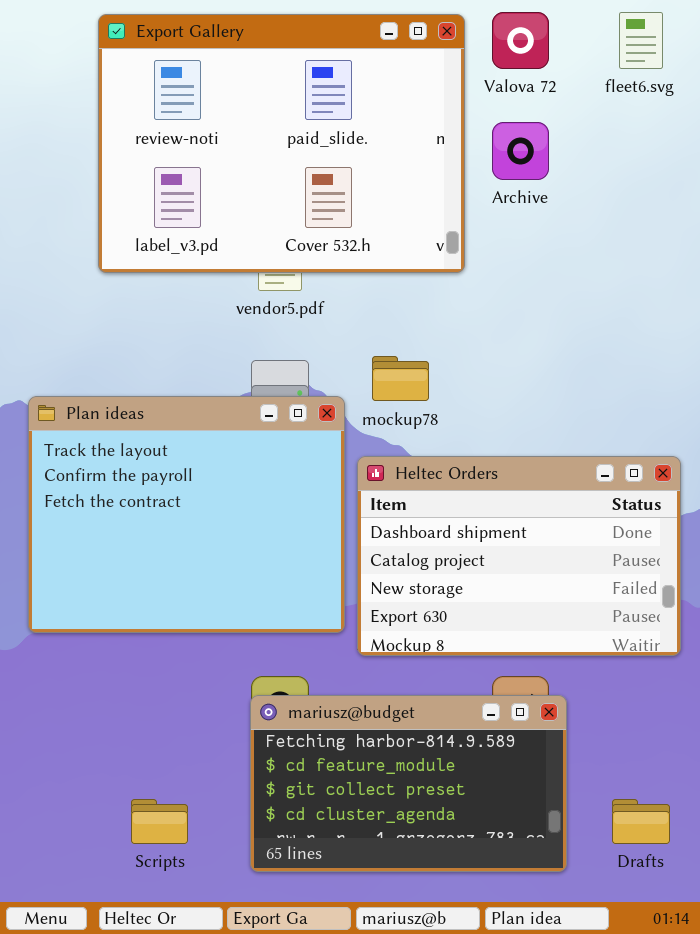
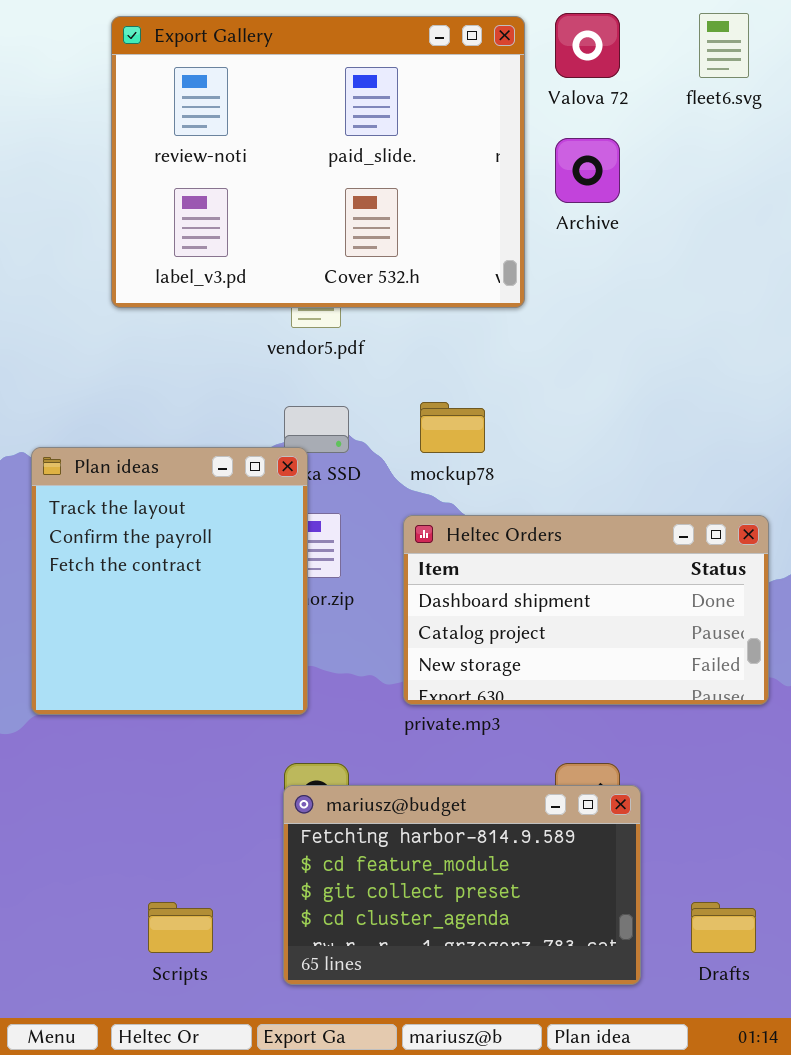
Plan ideas: [28,396,345,633] -> [31,447,308,715], resized
Heltec Orders: [357,456,681,656] -> [403,515,769,705], resized

